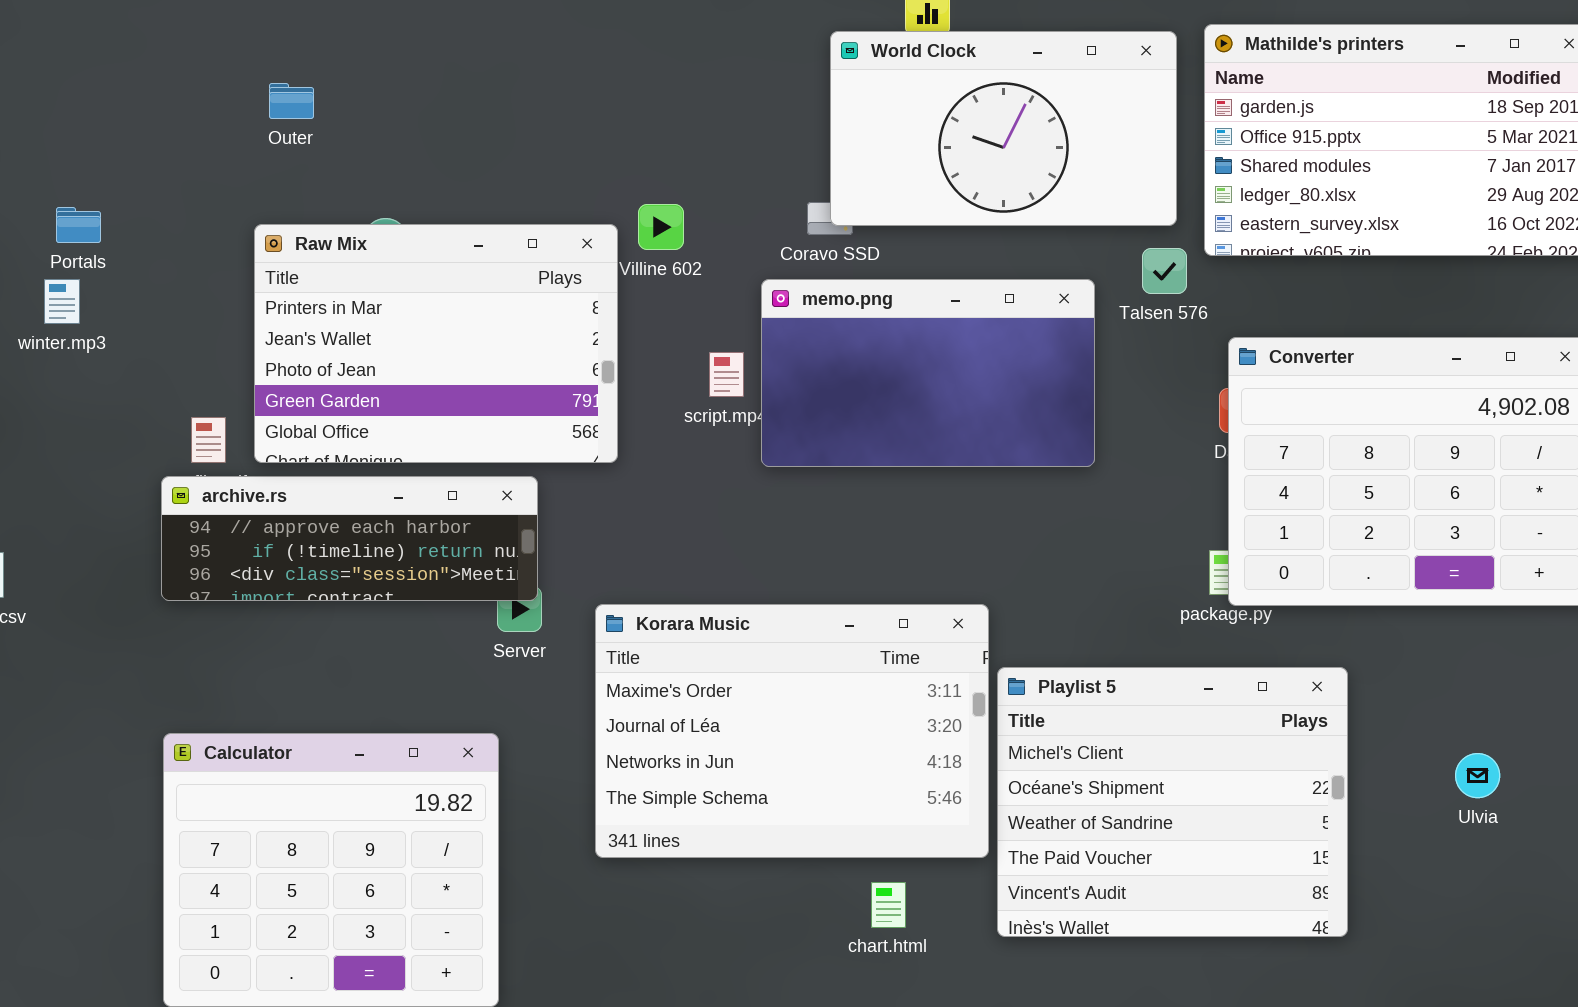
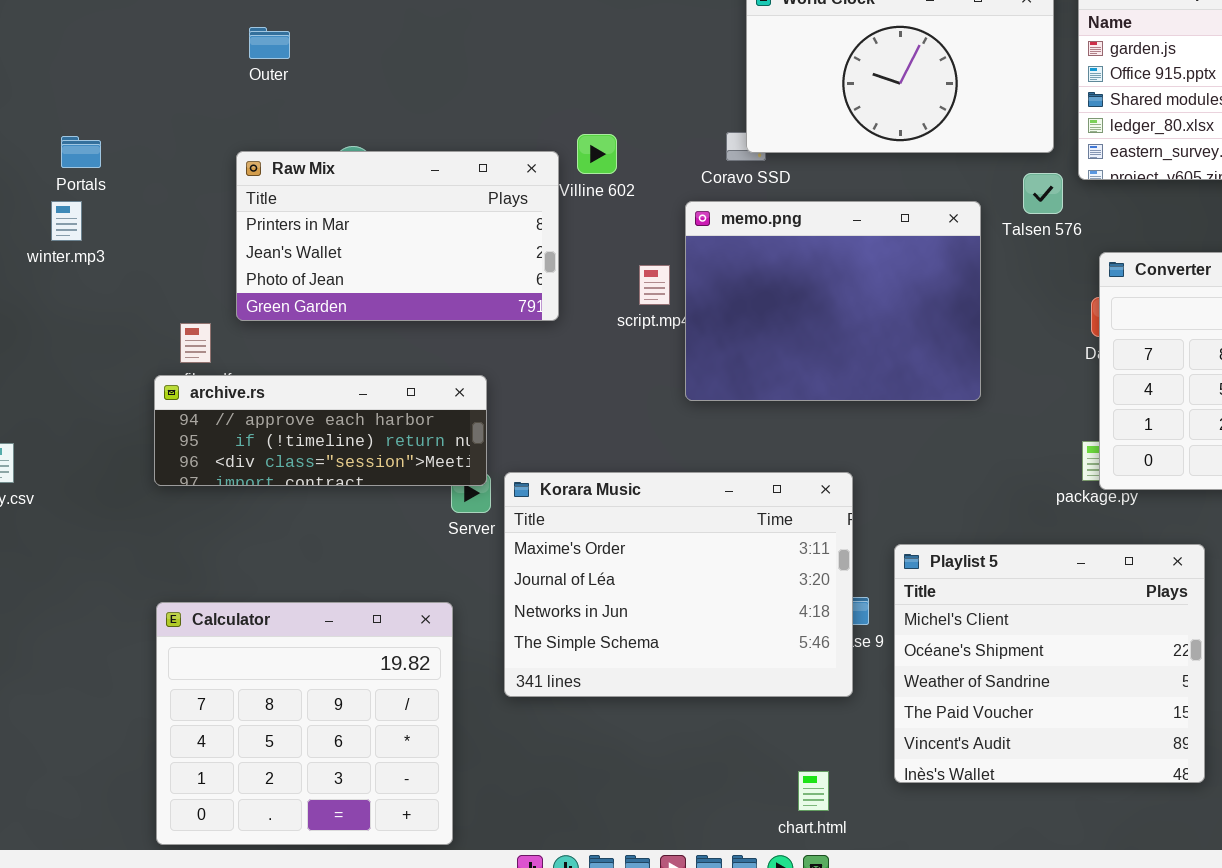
Raw Mix: [254,224,618,463] -> [236,151,559,321], resized
memo.png: [761,279,1095,467] -> [685,201,981,401], resized
Korara Music: [595,604,989,858] -> [504,472,853,697], moved
chart.html: [871,882,906,928] -> [798,771,829,811], moved

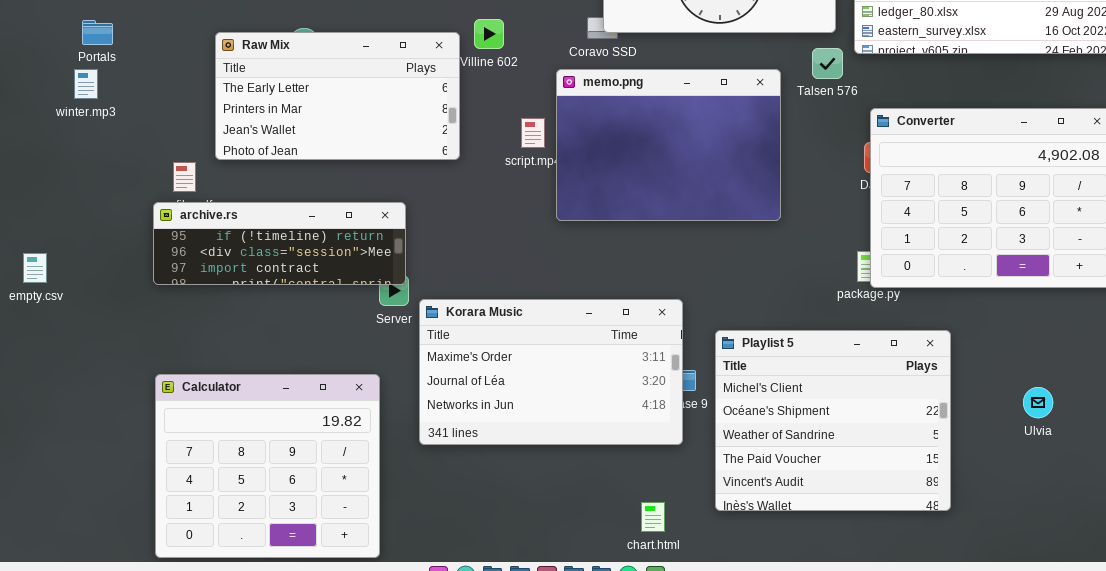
Raw Mix: [236,151,559,321] -> [215,32,460,160], scrolled up 1 row
archive.rs: [154,375,487,486] -> [153,202,406,285], scrolled down 1 row
Korara Music: [504,472,853,697] -> [419,299,683,445], resized

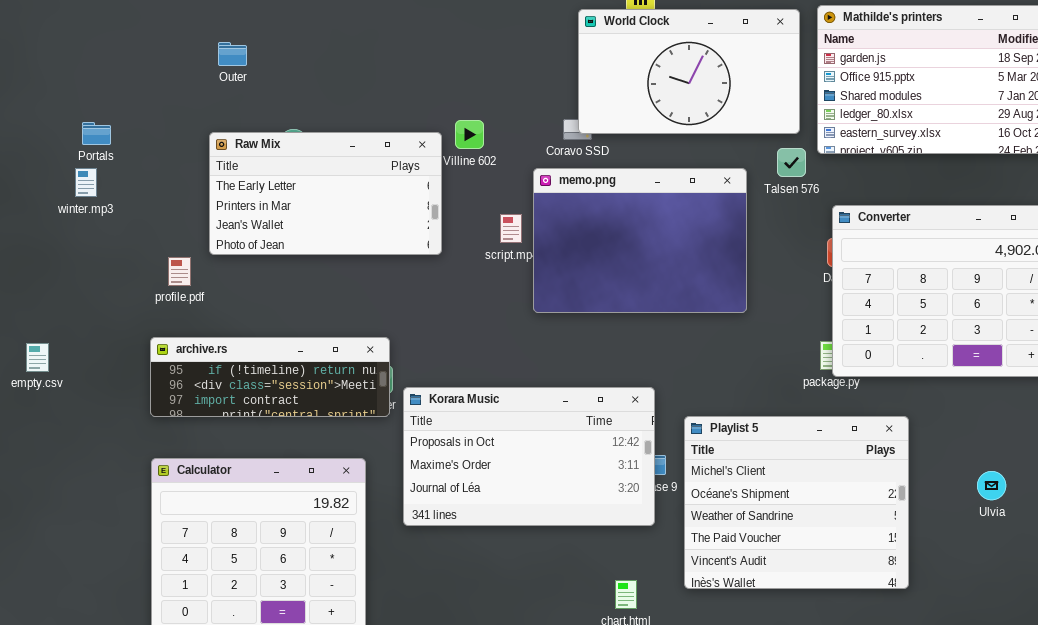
archive.rs: [153,202,406,285] -> [150,337,390,417], moved
Korara Music: [419,299,683,445] -> [403,387,655,526], scrolled up 1 row

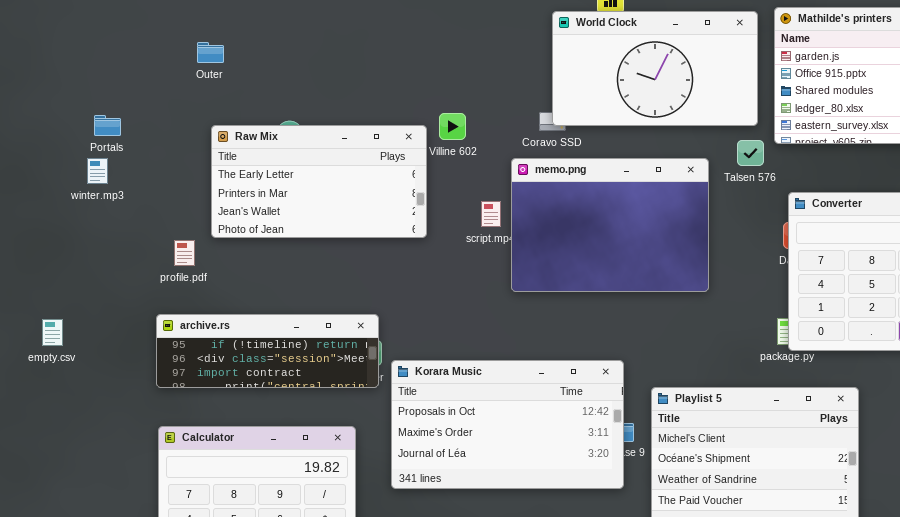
Outer: [218,42,247,66] -> [197,42,224,63], moved

